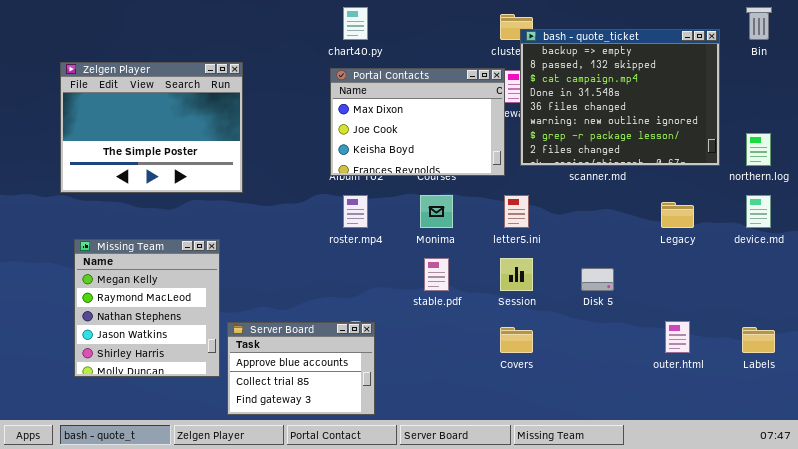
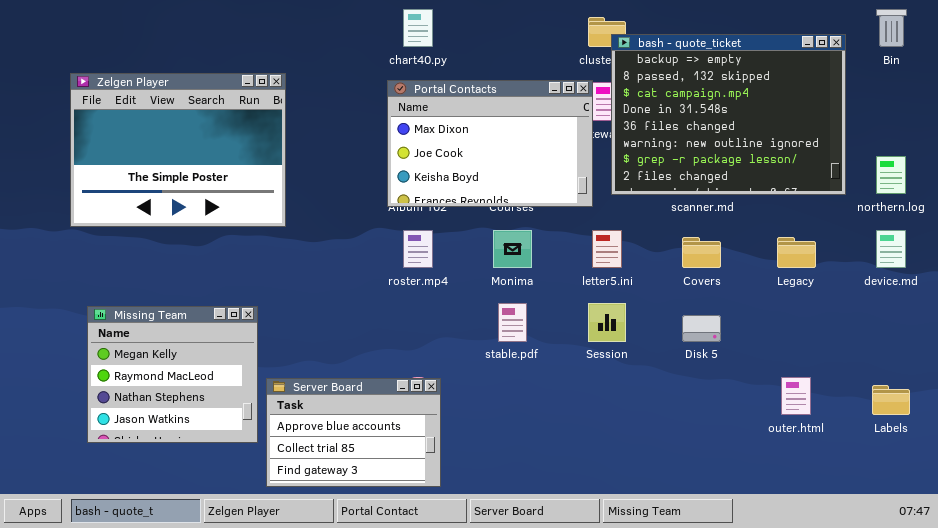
Missing Team: [74,239,220,377] -> [87,306,258,443], resized
Covers: [500,327,533,353] -> [682,237,721,268], moved

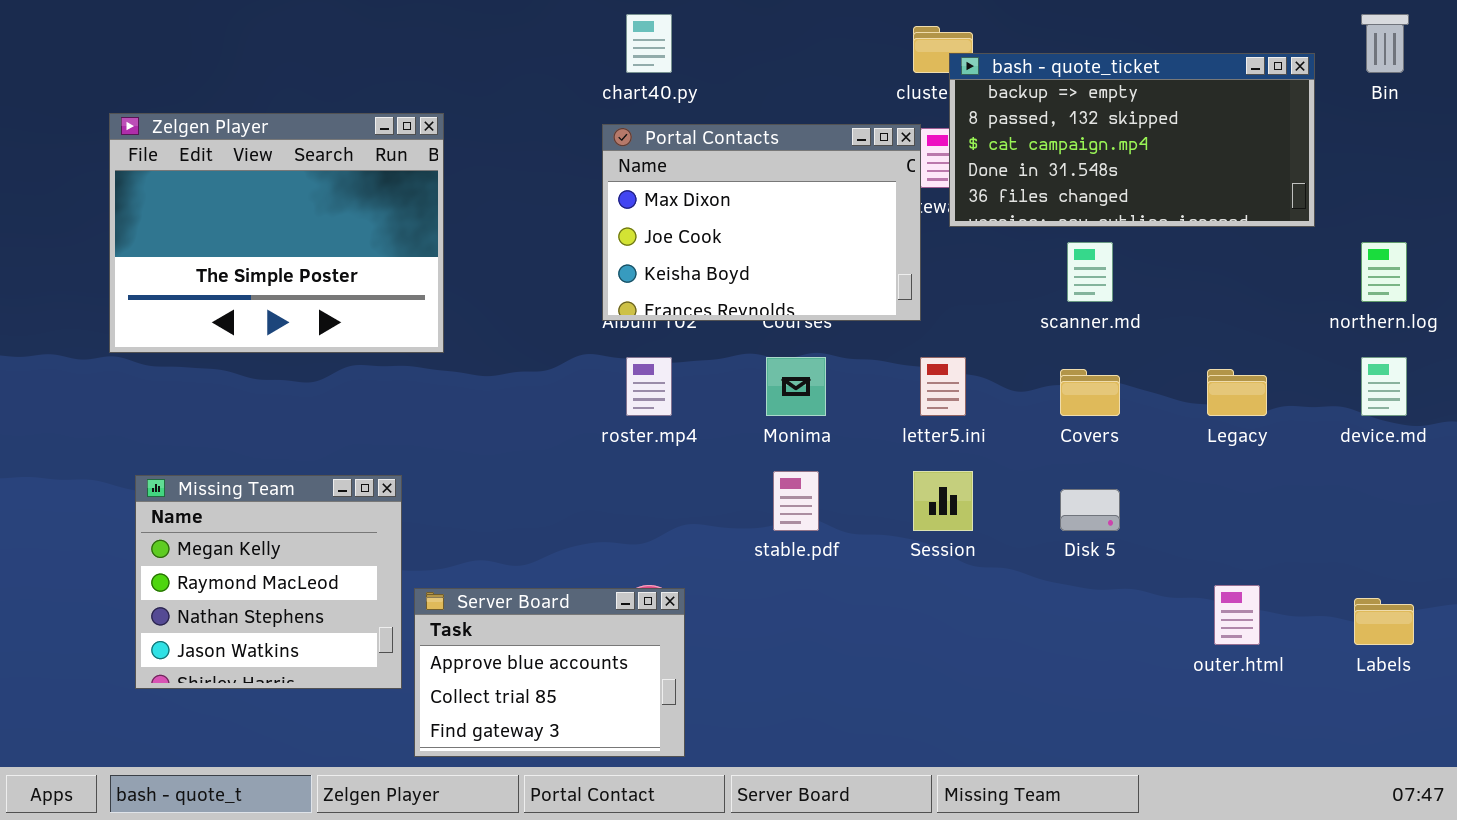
bash - quote_ticket: [611,34,846,195] -> [949,53,1315,227], resized

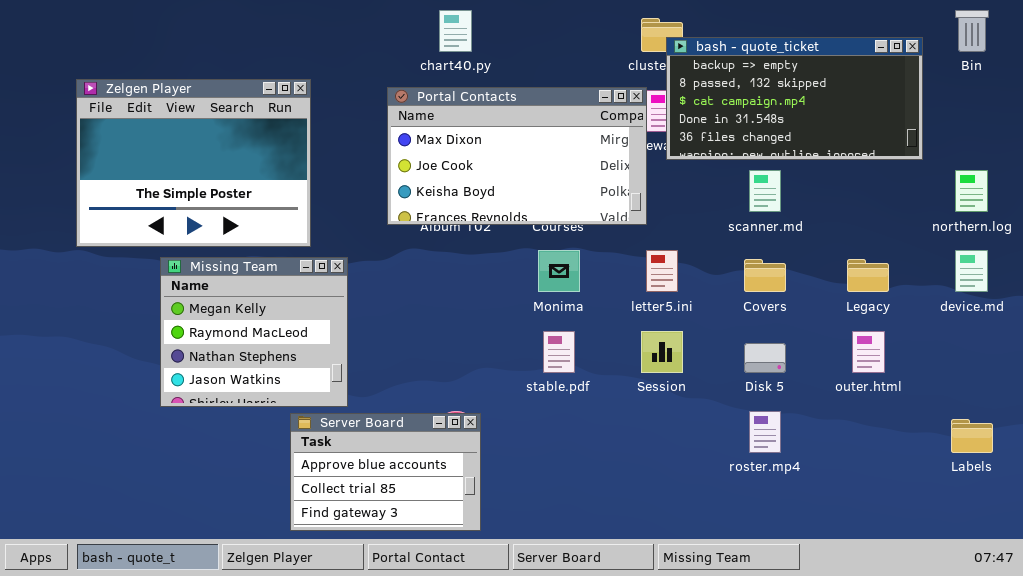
Portal Contacts: [602,124,921,321] -> [387,87,647,225], resized
roster.mp4: [626,357,672,416] -> [749,411,781,453], moved
Missing Team: [135,475,402,689] -> [160,257,348,407], moved
outer.html: [1214,585,1260,645] -> [852,331,885,373], moved

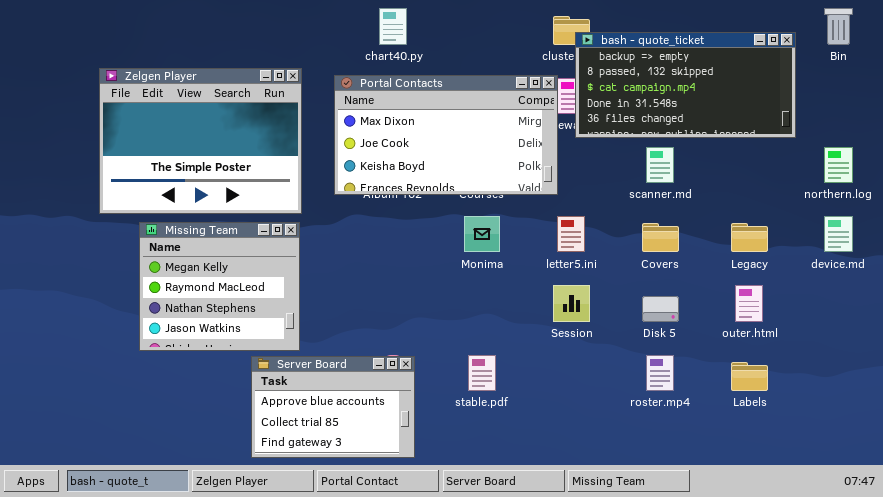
Zelgen Player: [76,79,311,247] -> [99,68,302,214], moved
stable.pdf: [543,331,575,373] -> [468,355,496,391], moved
Labels: [951,419,993,453] -> [731,362,768,391], moved

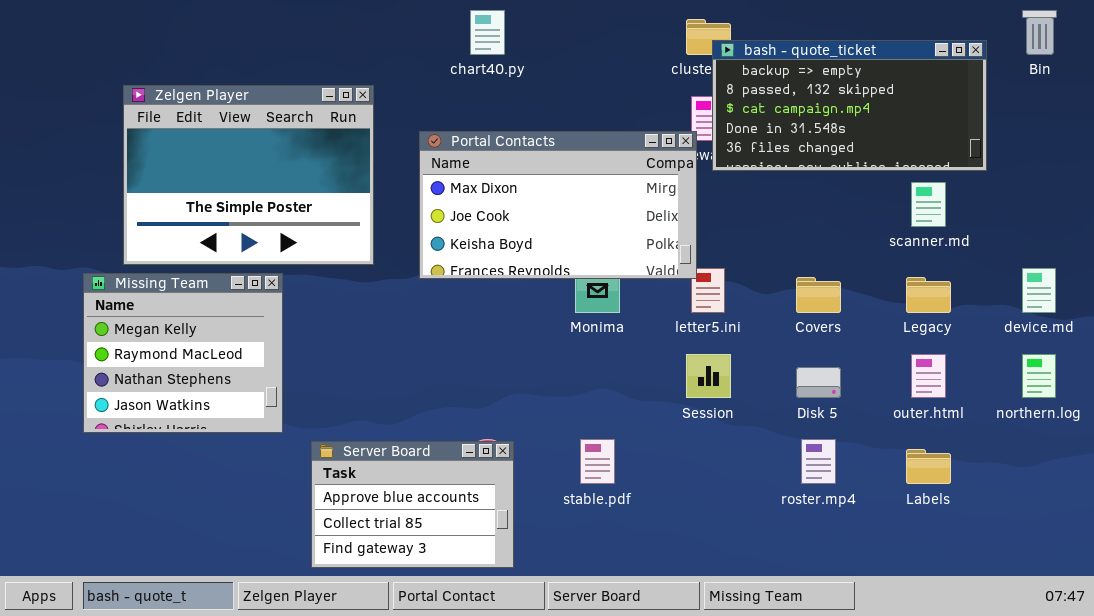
Portal Contacts: [334,75,558,195] -> [419,131,697,279], moved
scanner.md: [646,147,674,183] -> [911,182,946,227], moved
northern.log: [824,147,853,183] -> [1022,354,1056,398], moved
Missing Team: [139,222,300,351] -> [83,273,283,433], moved

